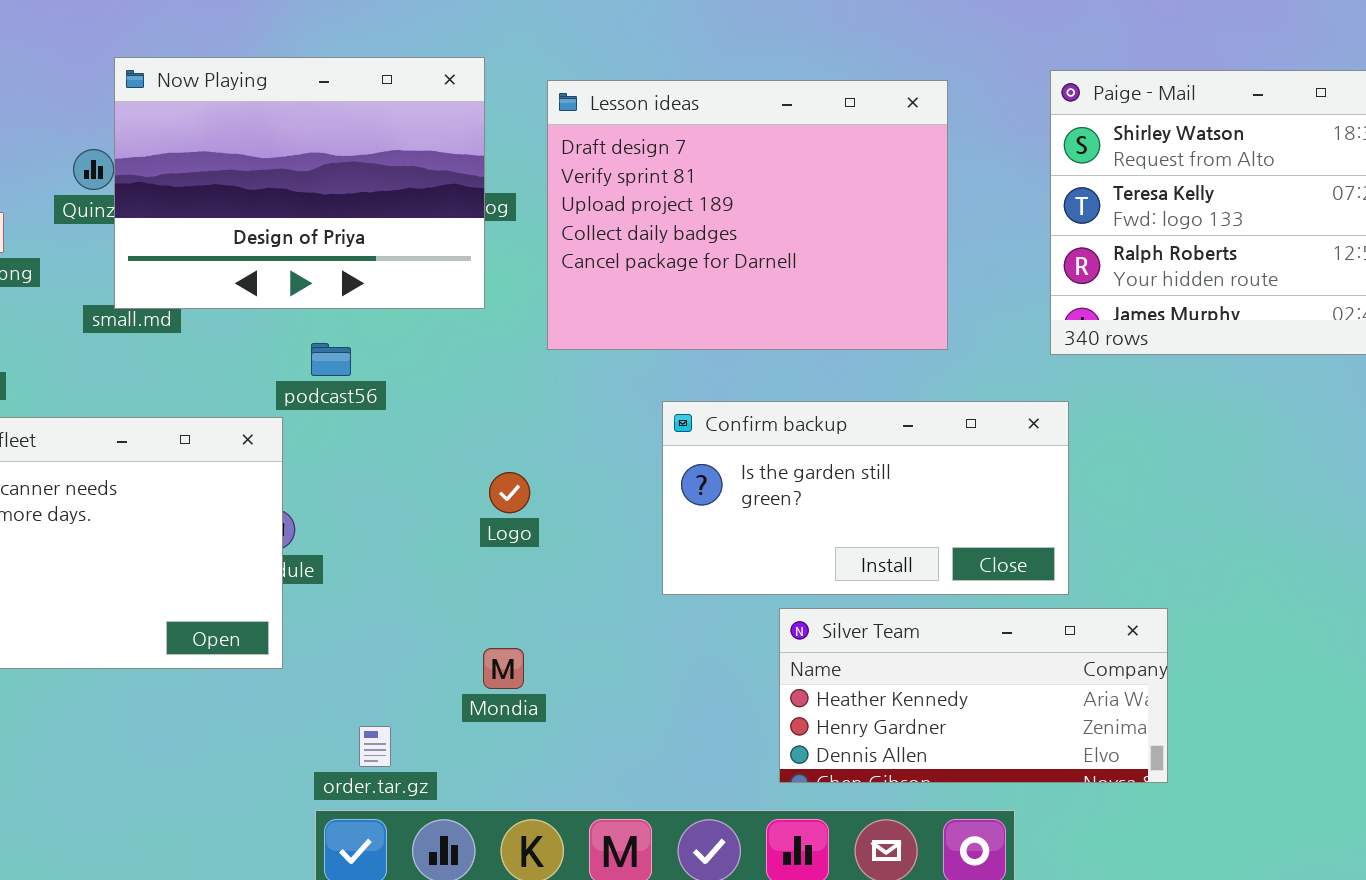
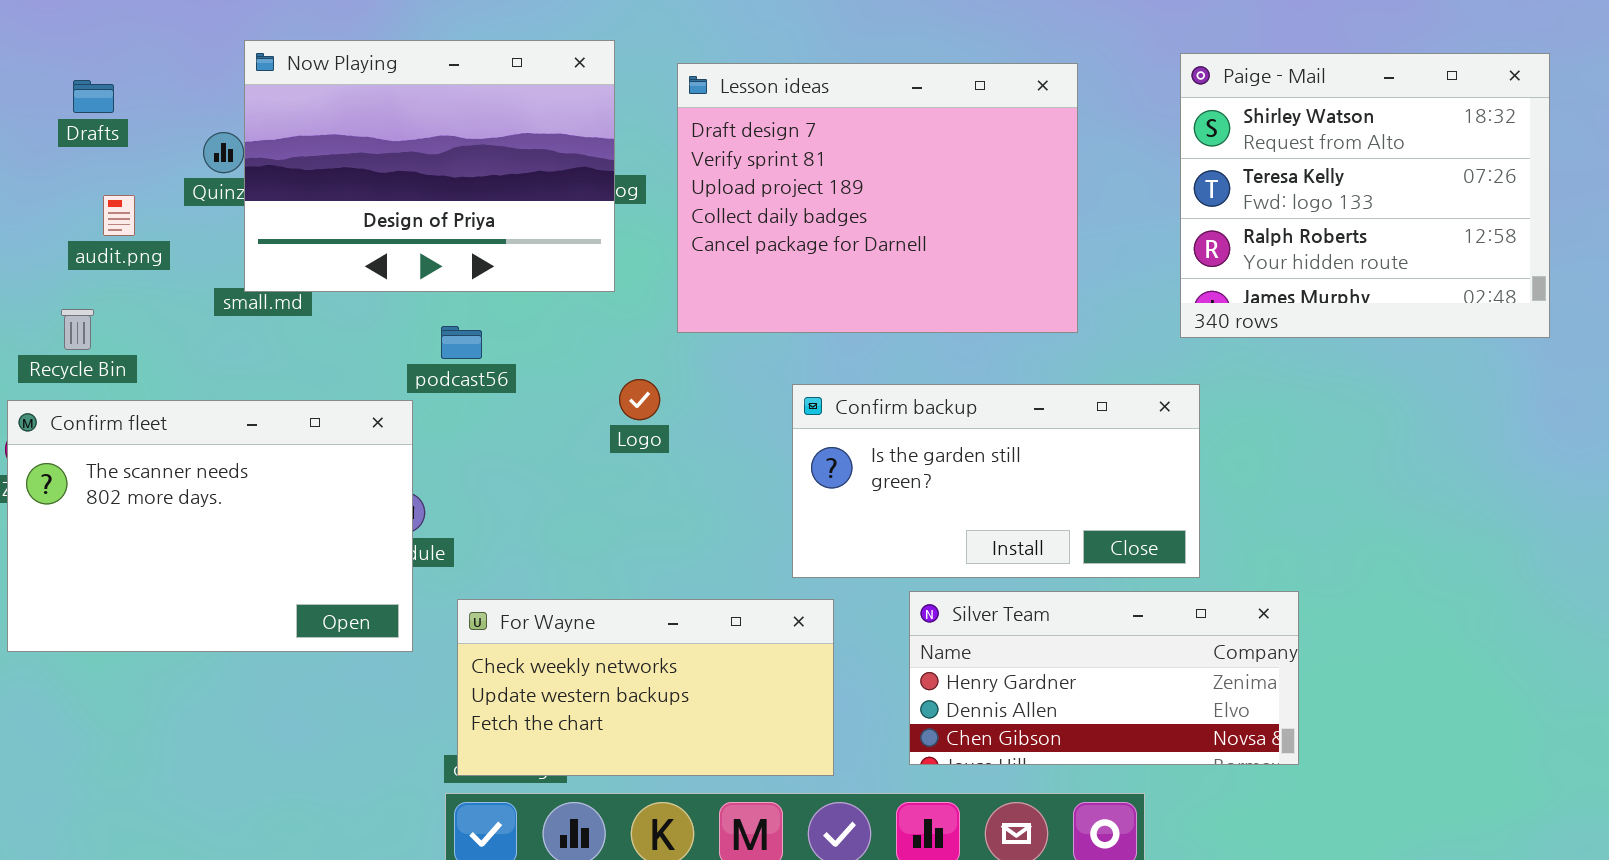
Logo: [489,472,530,513] -> [619,379,660,420], moved
Silver Team: [779,608,1168,783] -> [909,591,1299,765], scrolled down 1 row
For Wayne: none -> [457,599,834,776], opened

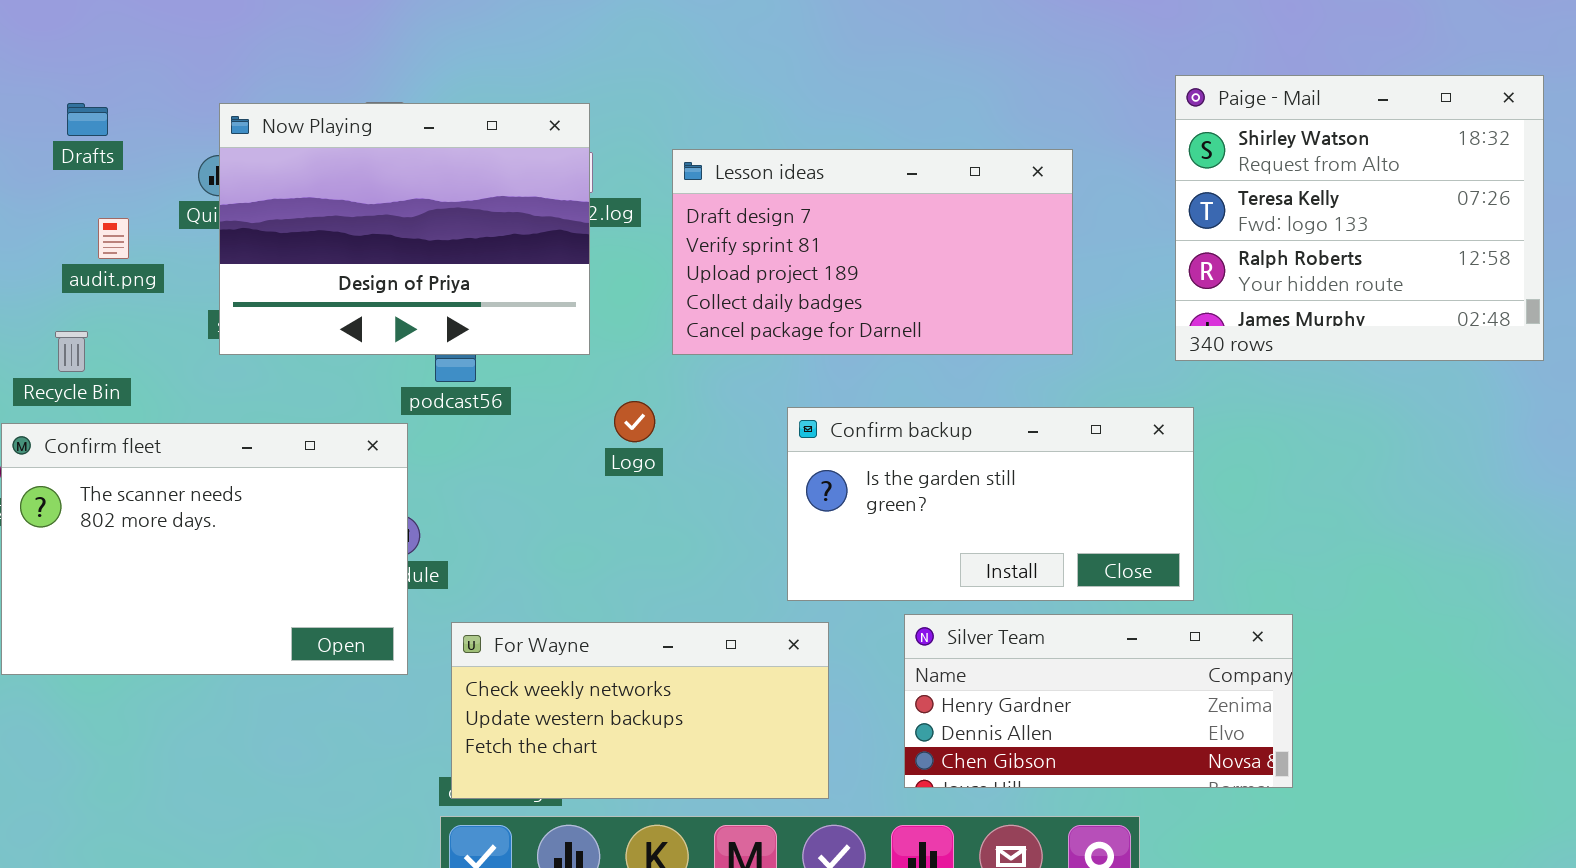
Now Playing: [244,40,615,292] -> [219,103,590,355], moved
Lesson ideas: [677,63,1078,333] -> [672,149,1073,355], resized

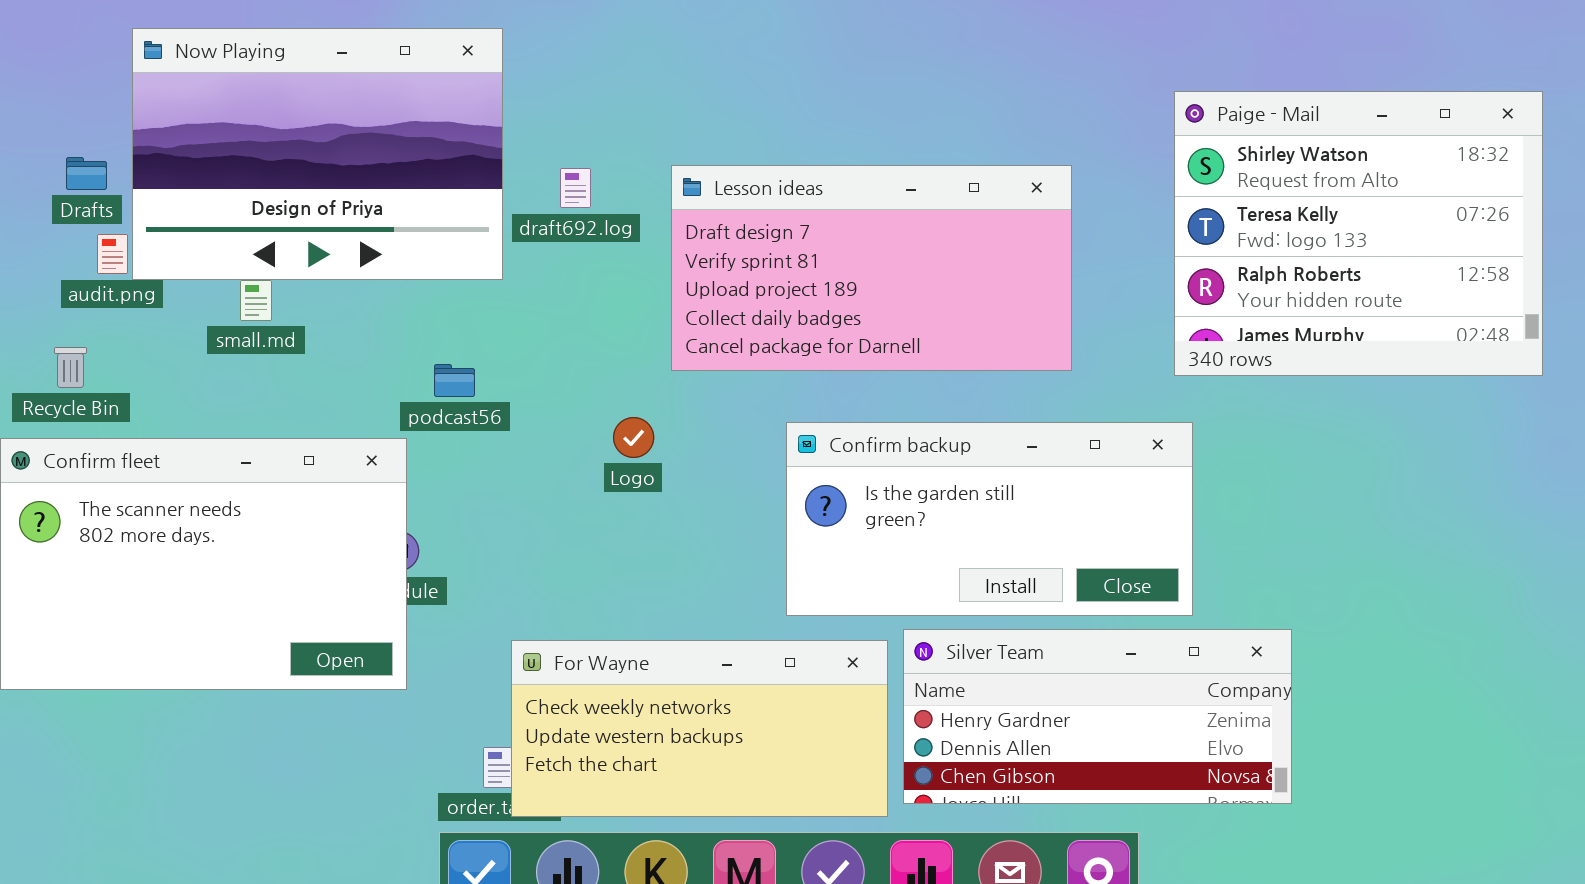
Drafts: [67,103,108,136] -> [66,157,107,190], moved
Now Playing: [219,103,590,355] -> [132,28,503,280], moved
For Wayne: [451,622,829,799] -> [511,640,888,817], moved

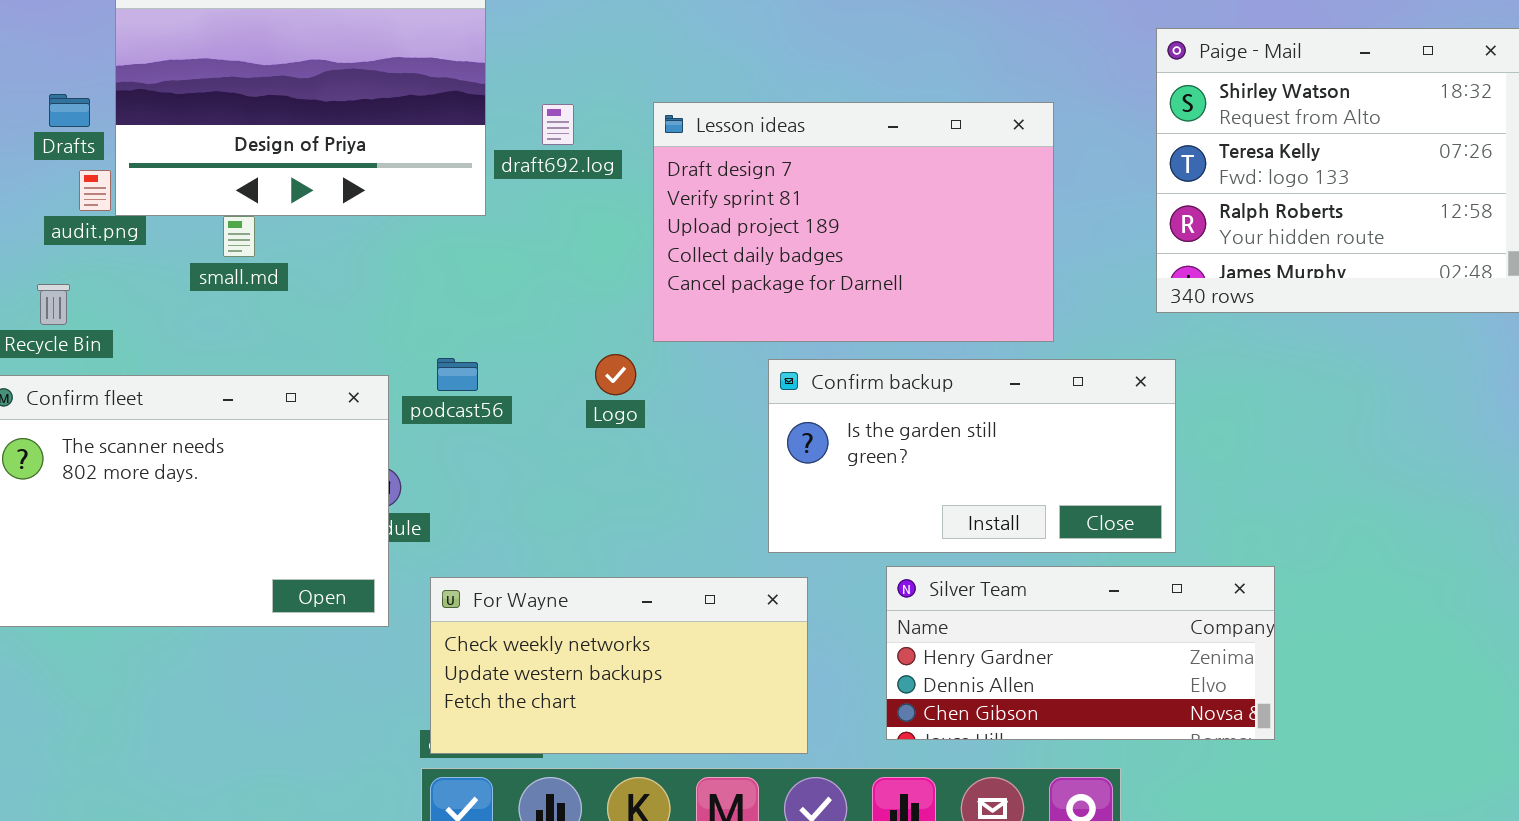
Lesson ideas: [671,165,1072,371] -> [653,102,1054,342], resized
podcast56: [434,364,475,397] -> [437,358,478,391], moved
For Wayne: [511,640,888,817] -> [430,577,808,754], moved

